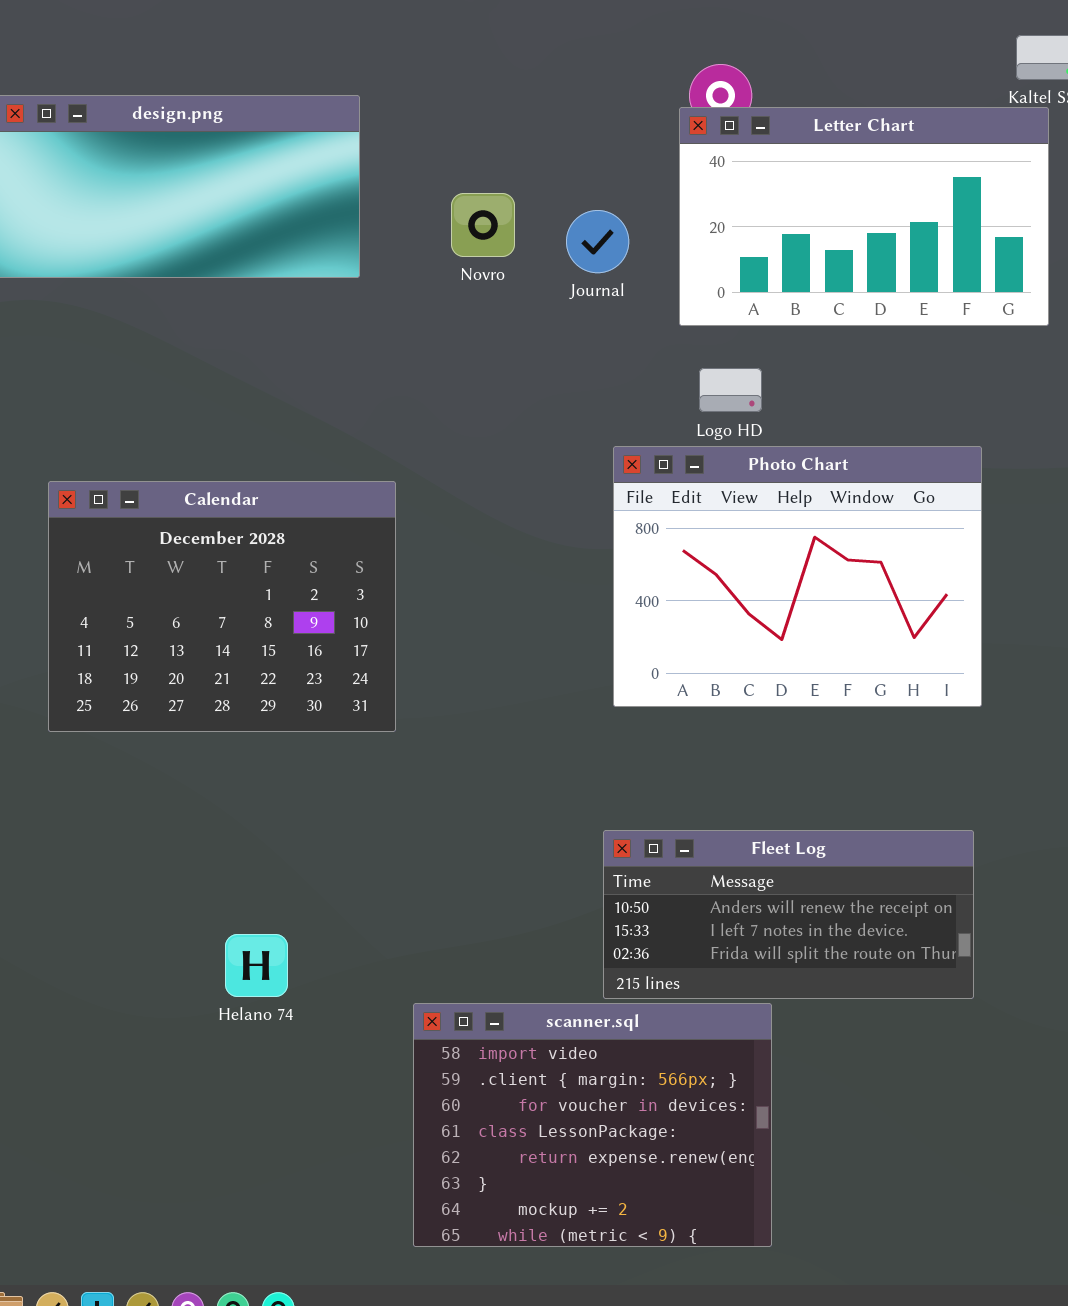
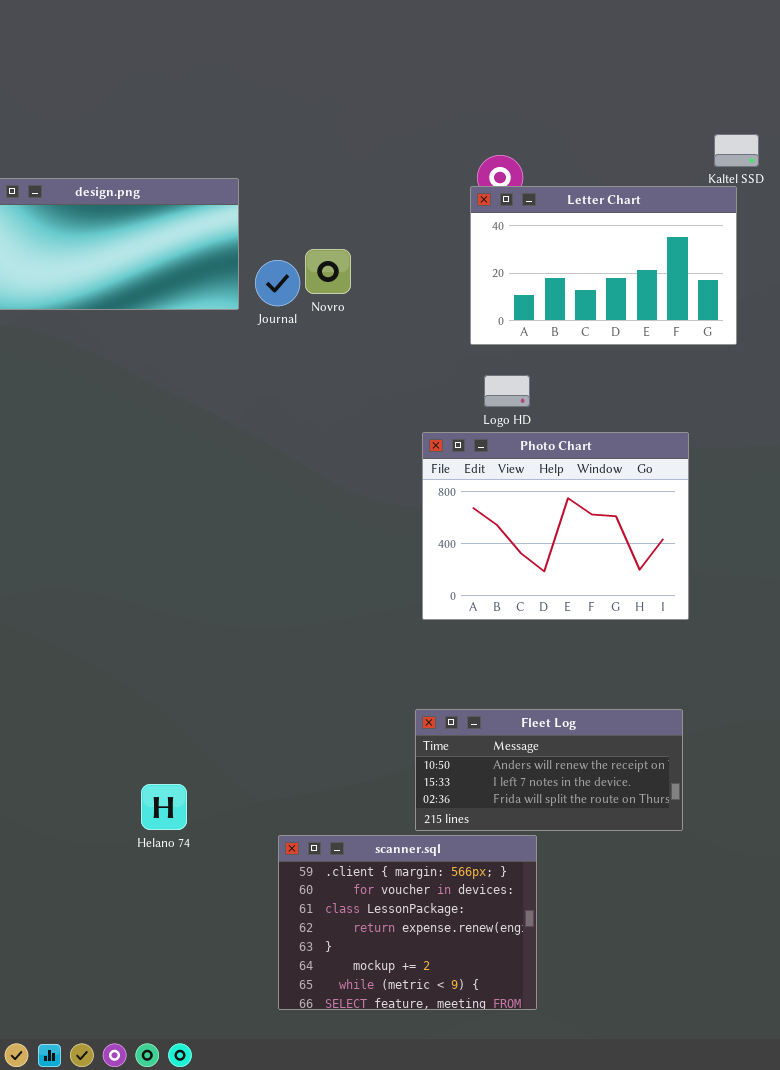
Journal: [566,210,629,273] -> [255,260,300,306], moved
Calendar: [48,481,396,732] -> none, closed
scanner.sql: [413,1003,772,1247] -> [278,835,537,1010], scrolled down 1 row

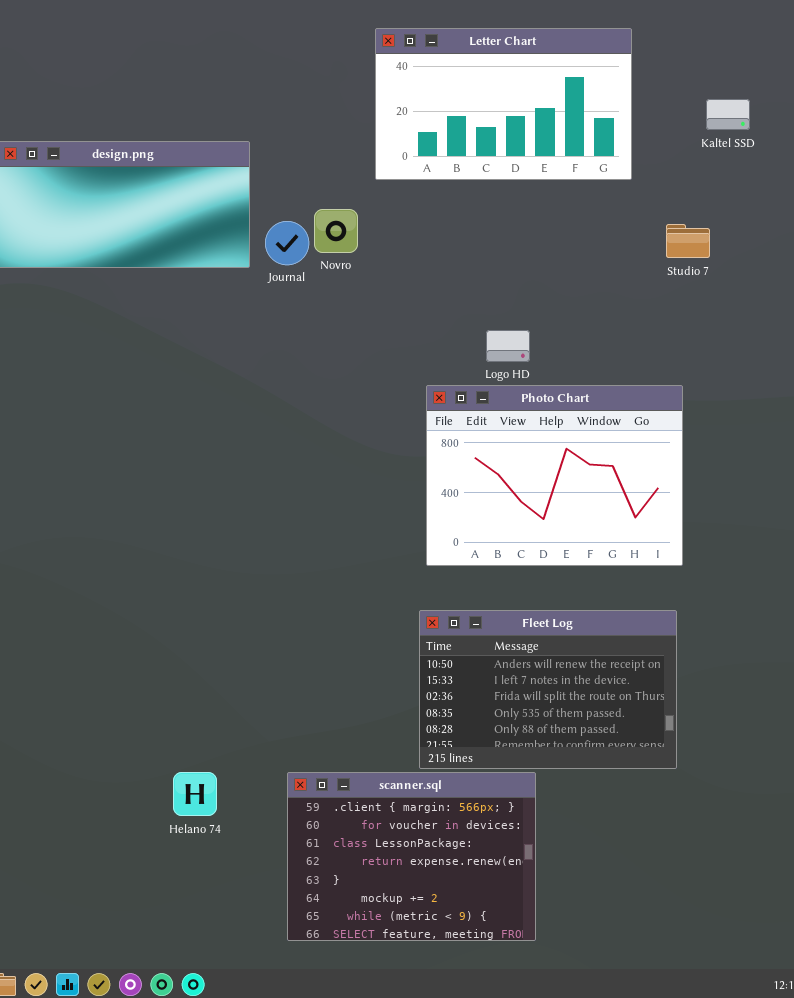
Letter Chart: [470,186,737,345] -> [375,28,632,180], moved
Fleet Log: [415,709,683,831] -> [419,610,677,769], resized
Helano 74: [141,784,187,830] -> [173,772,217,816], moved

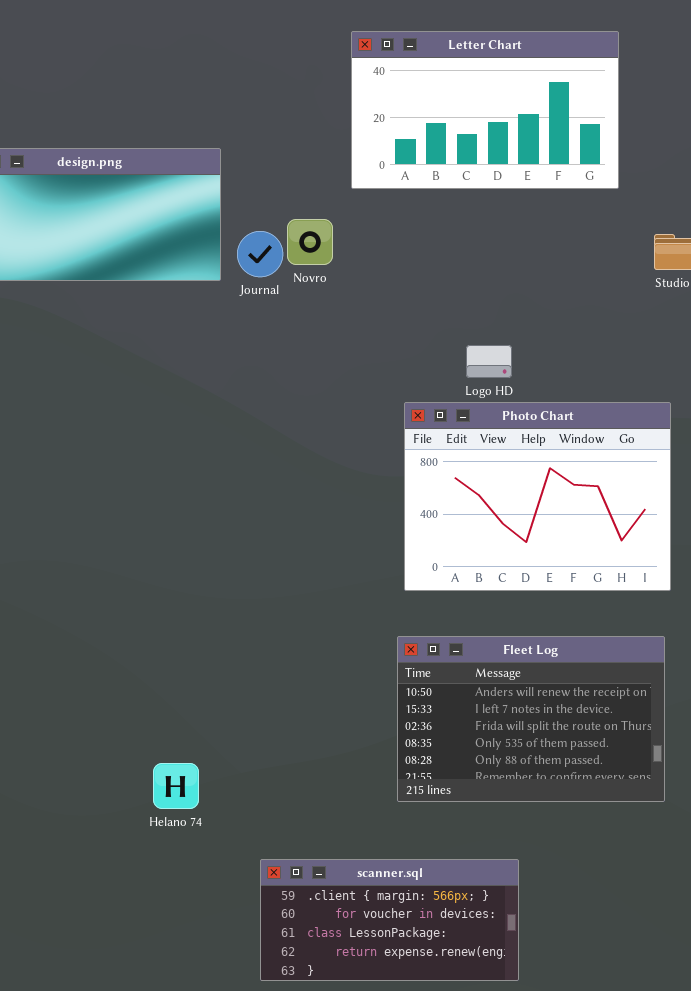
Helano 74: [173,772,217,816] -> [153,763,199,809], moved
scanner.sql: [287,772,536,941] -> [260,859,519,981], resized

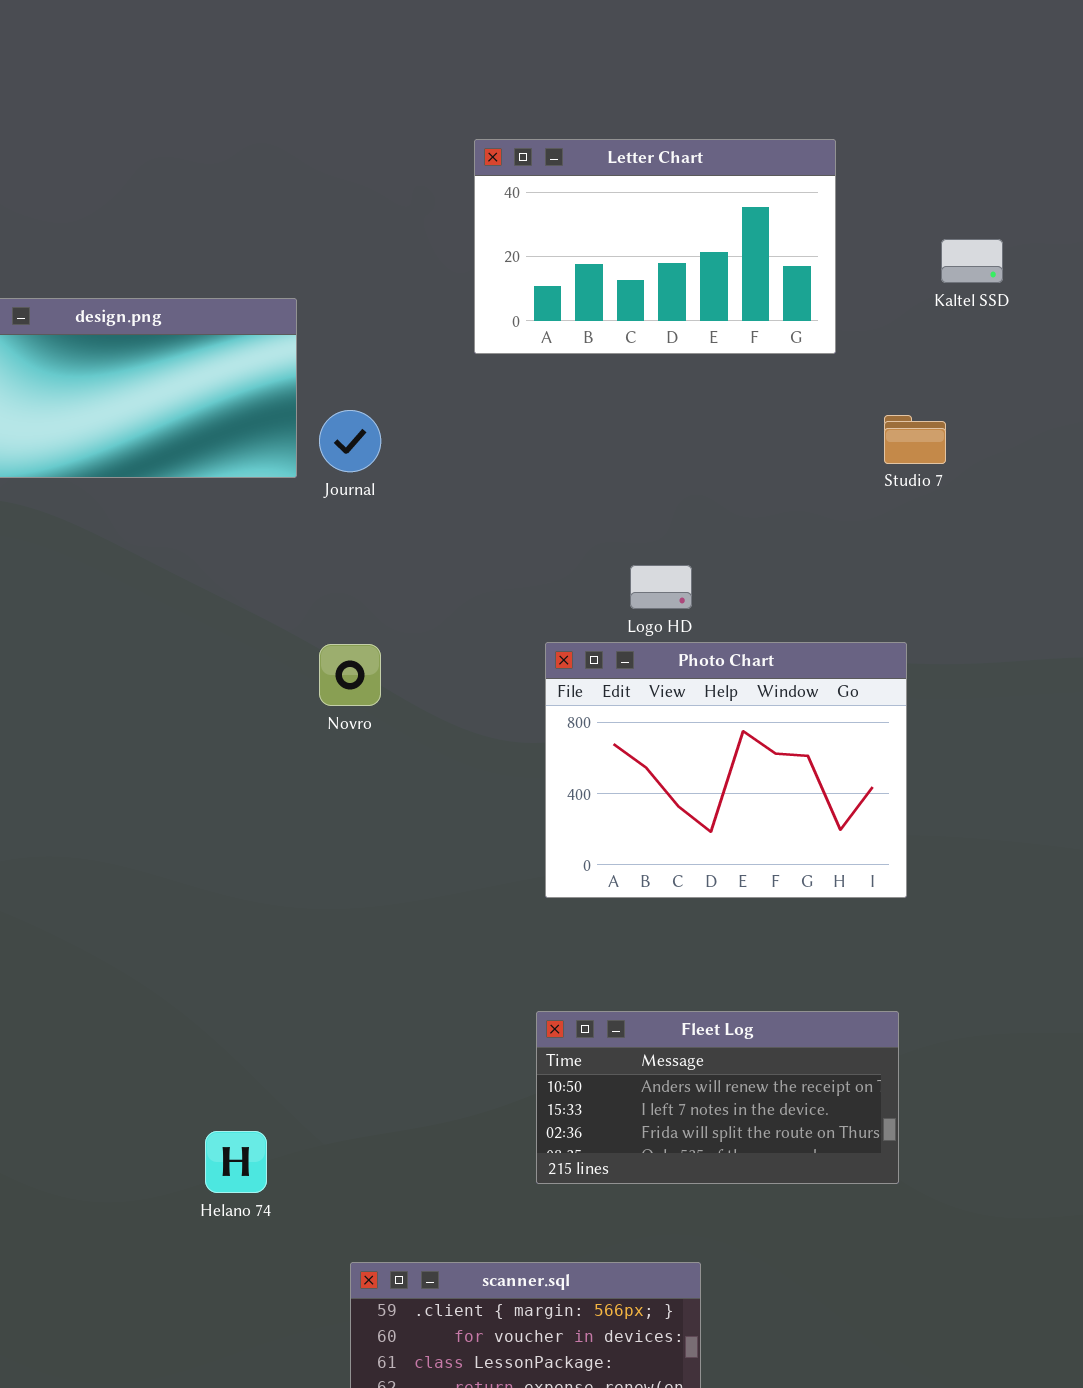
Novro: [287,219,333,265] -> [319,644,381,706], moved
Fleet Log: [397,636,665,802] -> [536,1011,899,1184], resized

